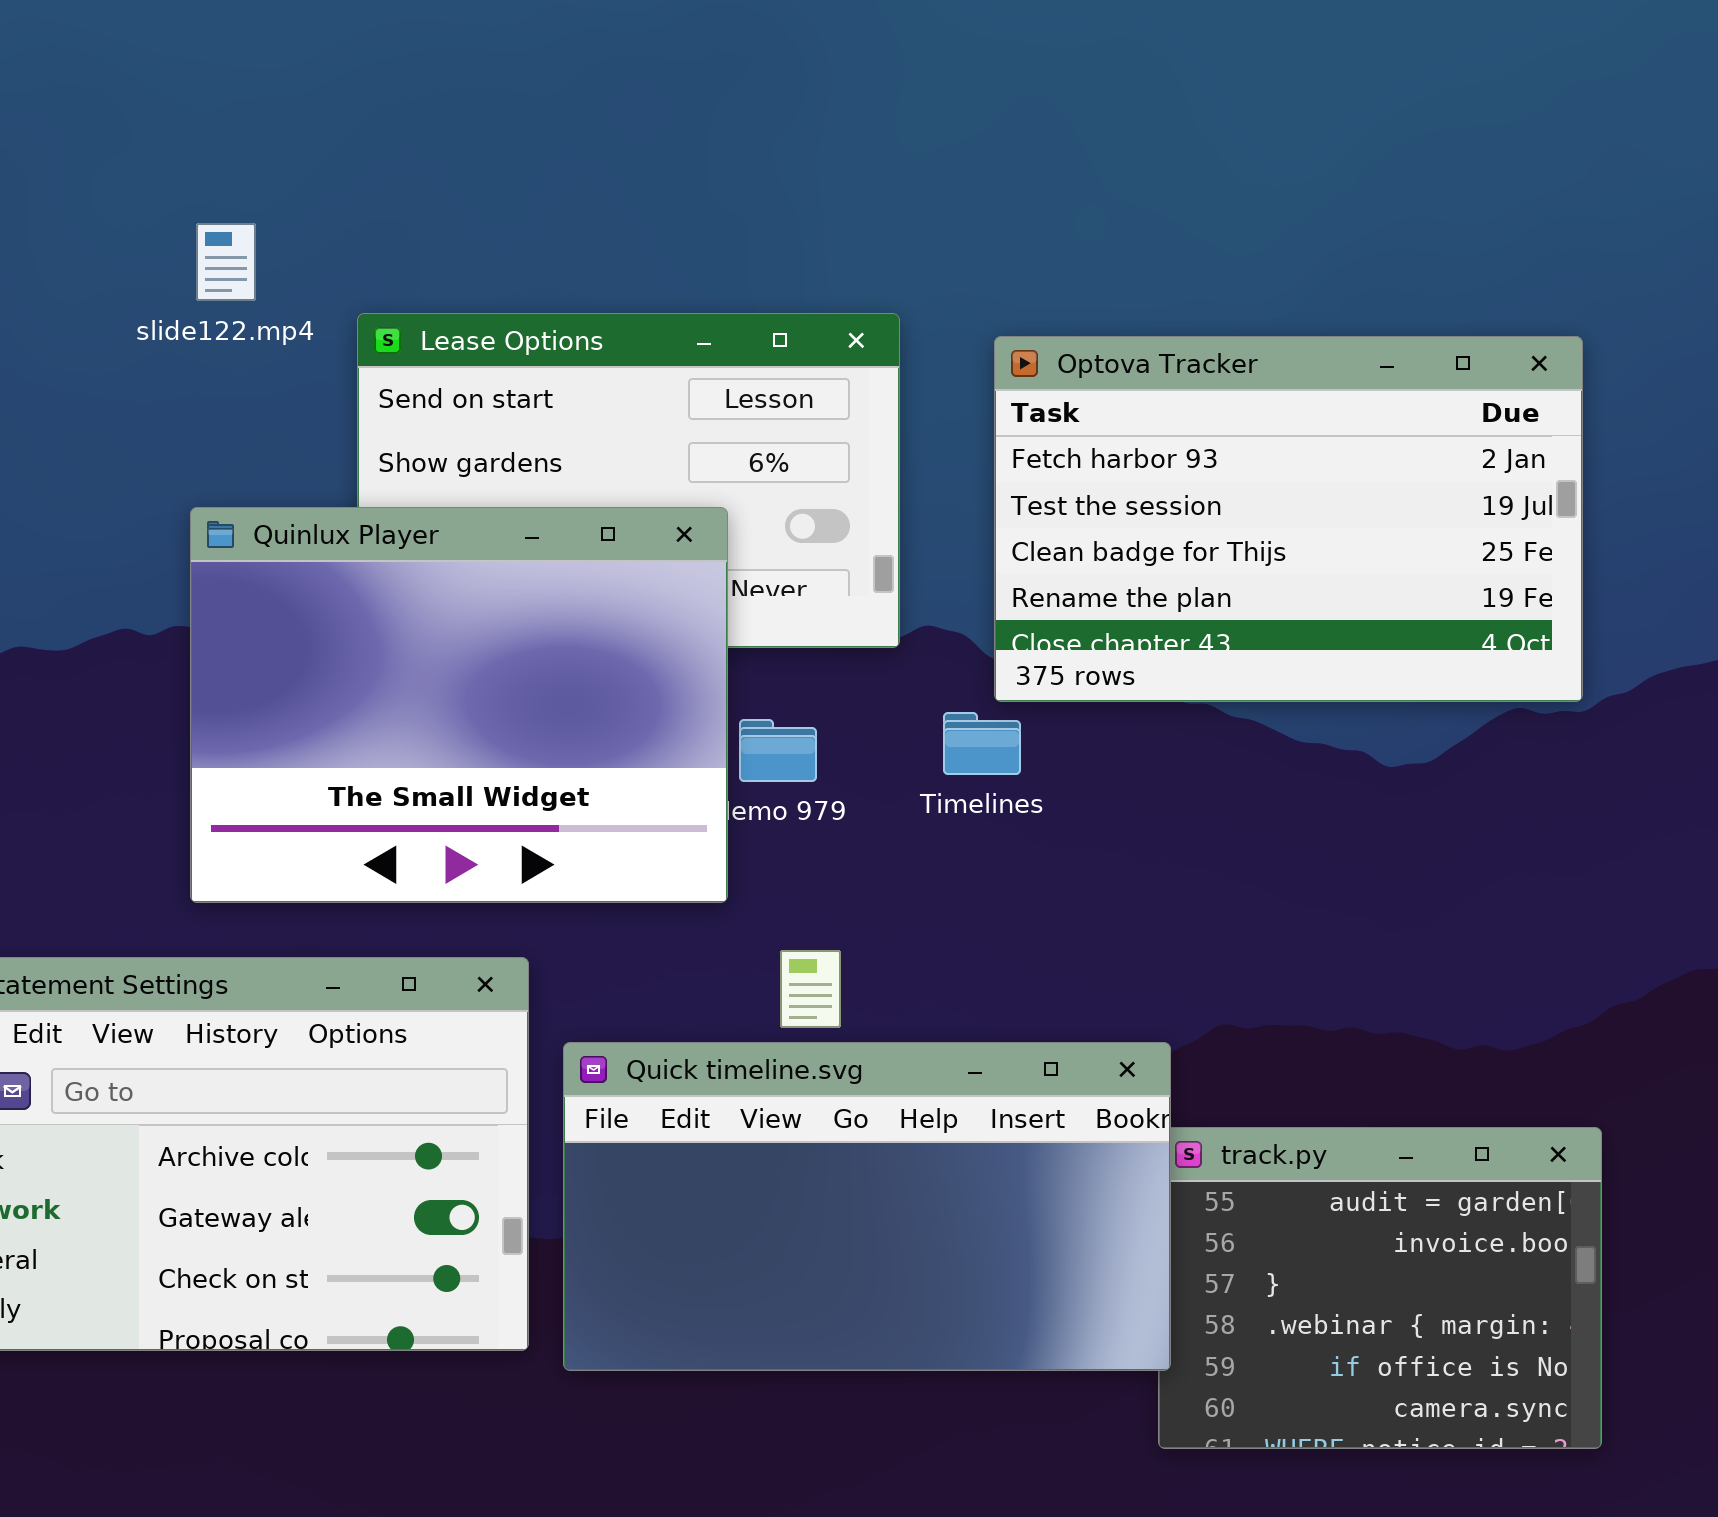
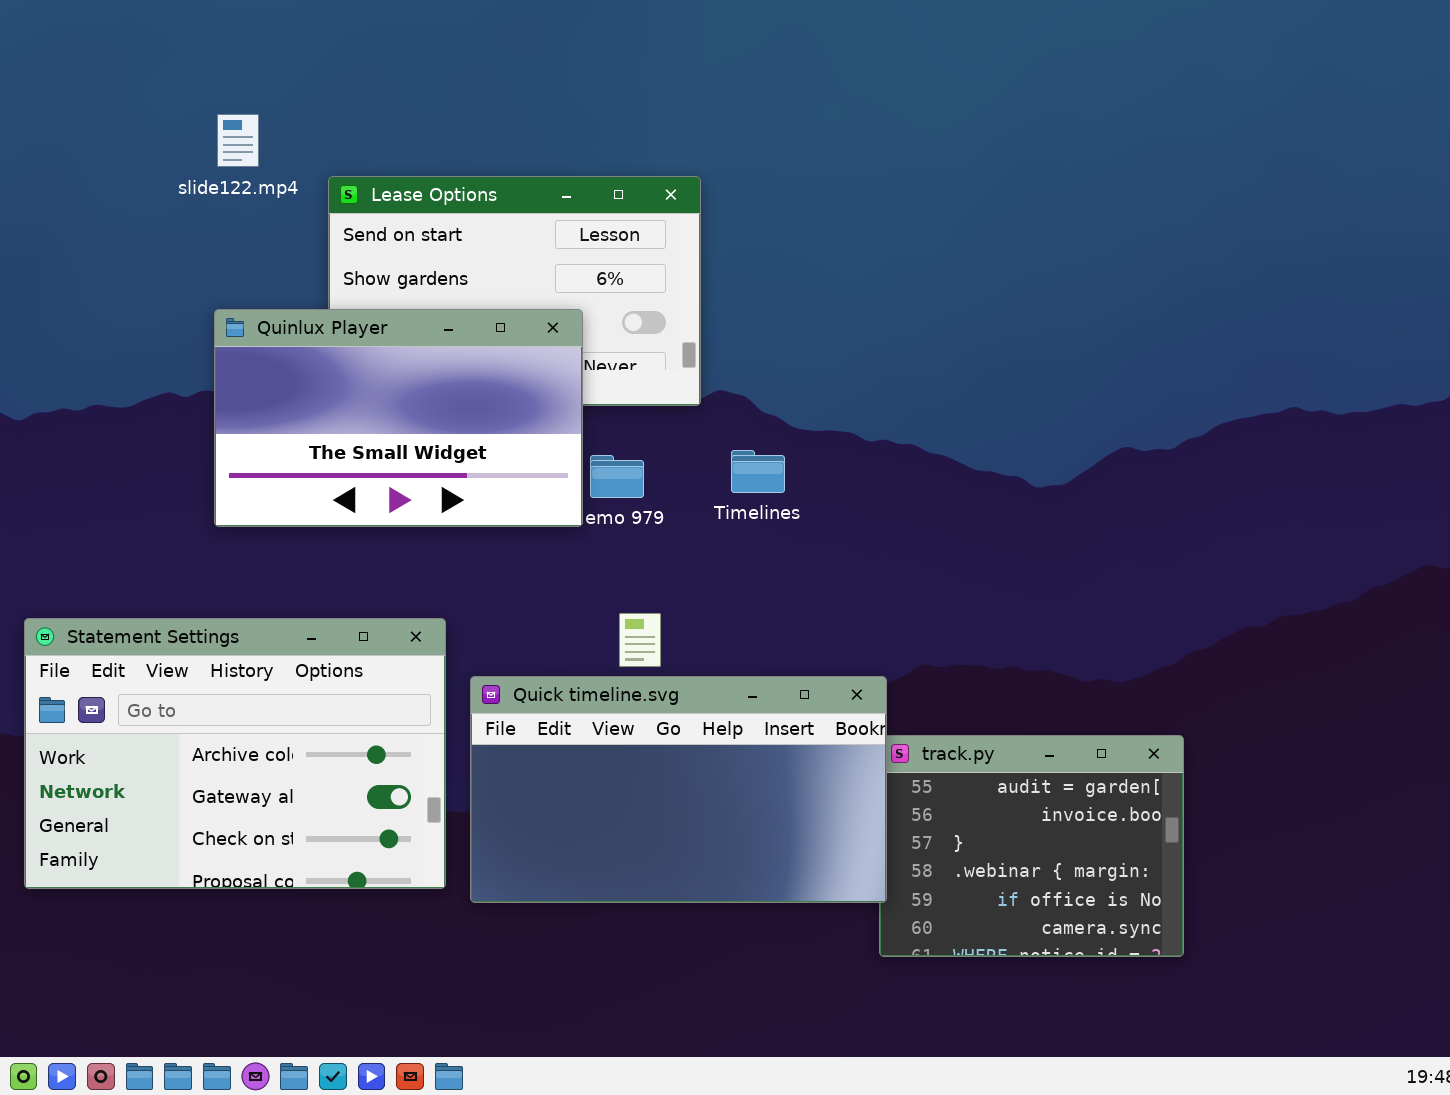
Optova Tracker: [994,336,1583,702] -> none, closed
Quinlux Player: [190,507,728,903] -> [214,309,583,527], resized

